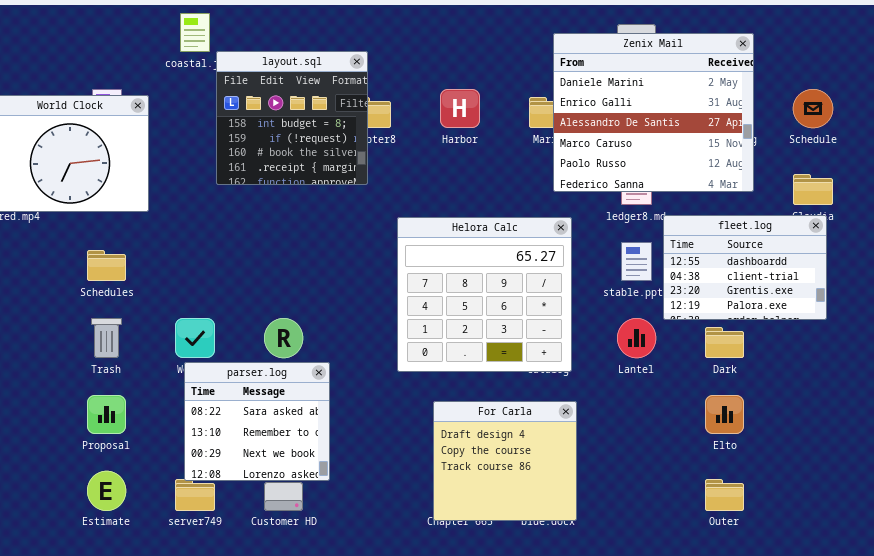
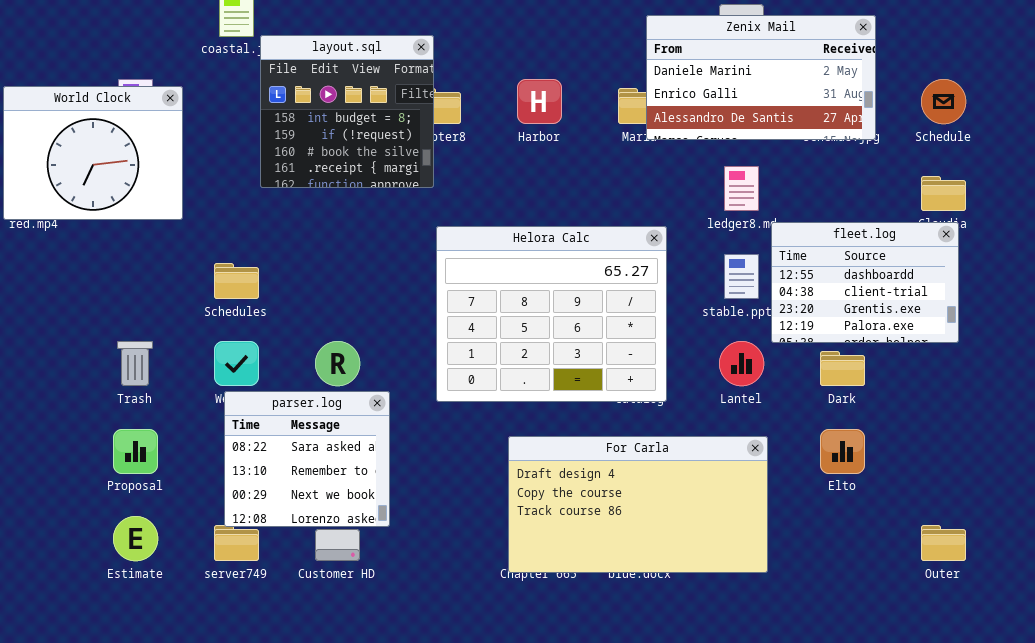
Zenix Mail: [553,33,754,192] -> [646,15,876,140], resized
Helora Calc: [397,217,572,372] -> [436,226,667,402], resized
Schedules: [87,250,126,281] -> [214,263,259,299], moved
For Carla: [433,401,577,521] -> [508,436,768,573], resized
Outer: [705,479,744,511] -> [921,525,966,561], moved

